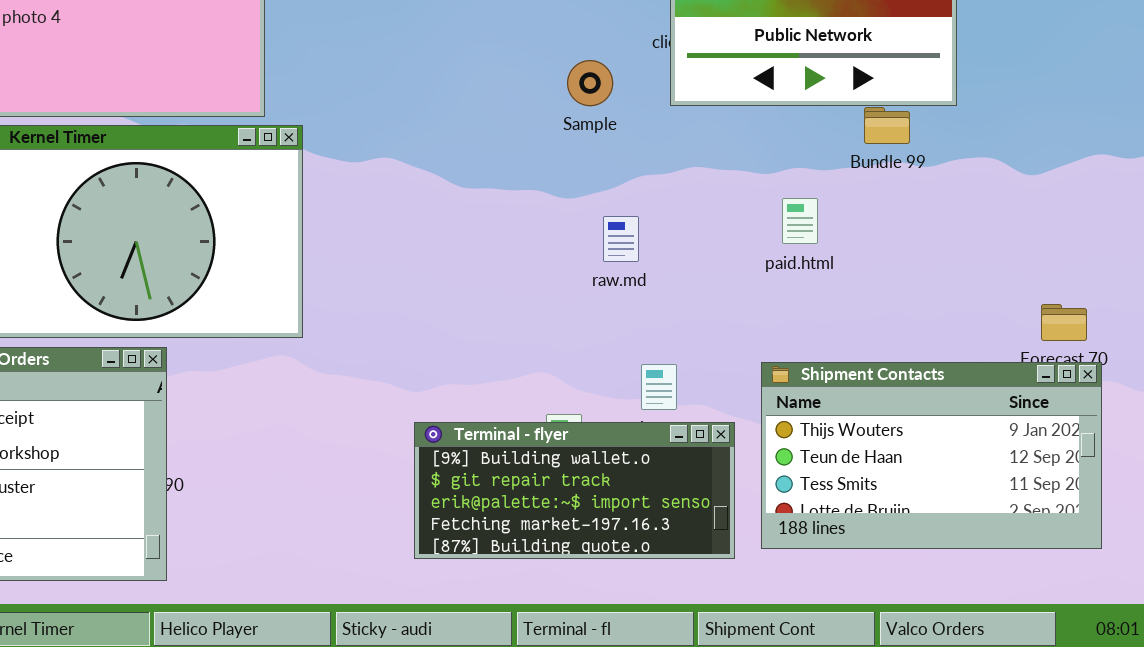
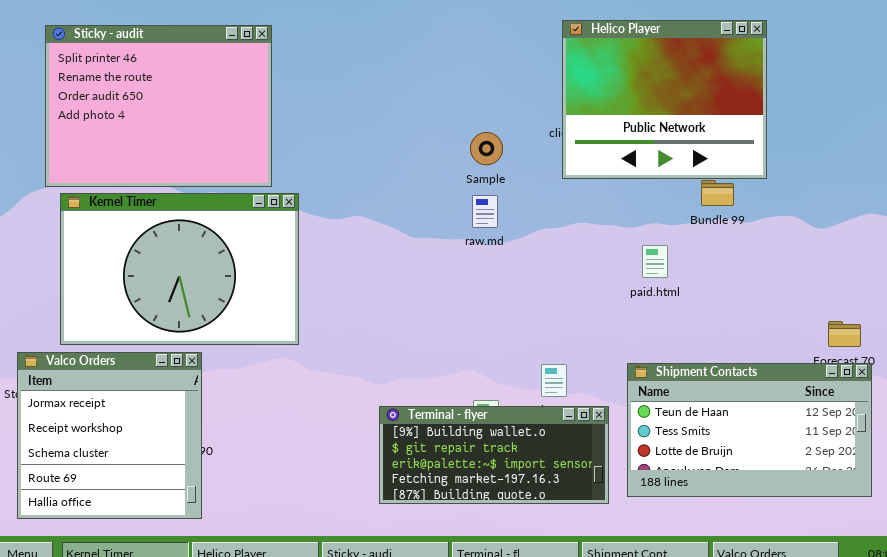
Sample: [567,60,613,106] -> [470,132,503,165], moved
raw.md: [603,216,639,262] -> [472,195,498,228], moved
Shipment Contacts: [761,362,1102,549] -> [627,363,872,497], scrolled down 1 row

